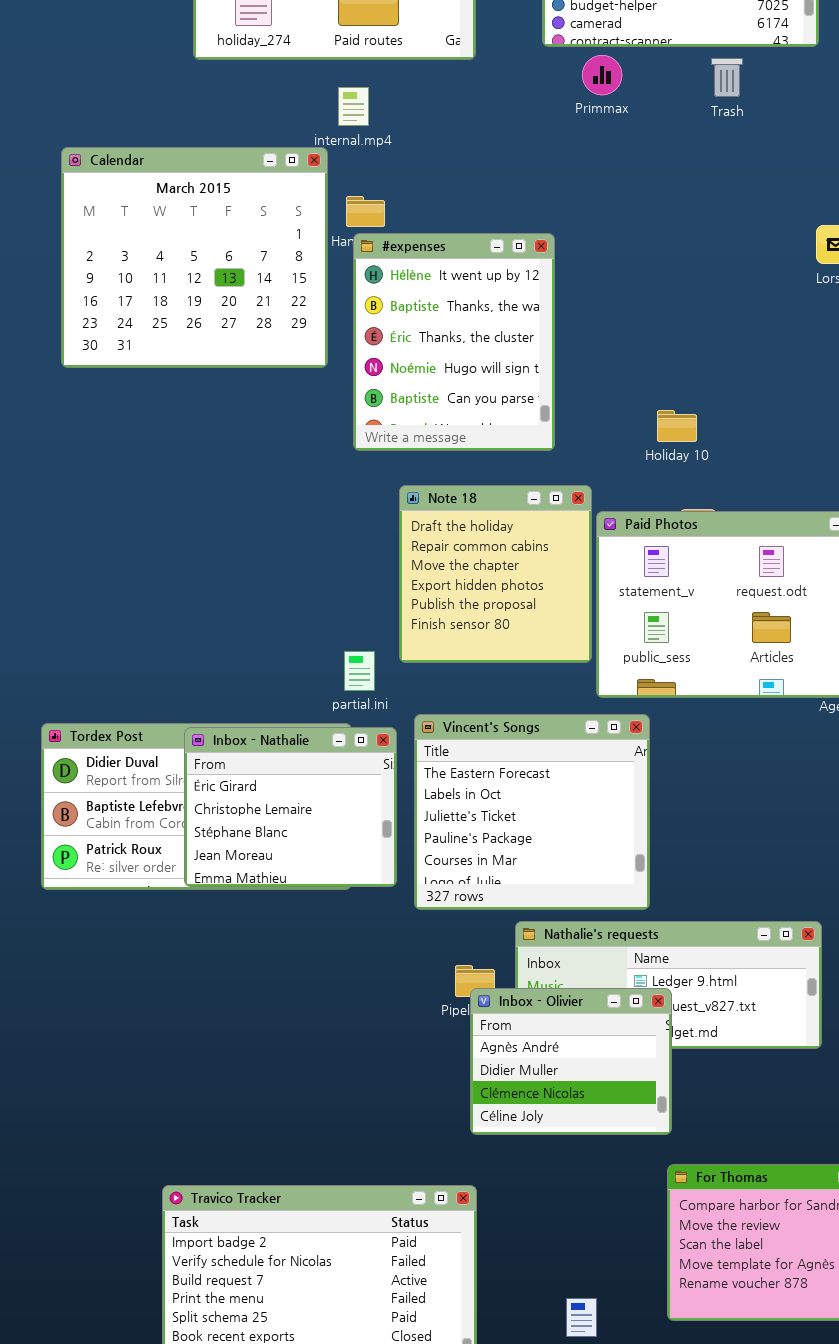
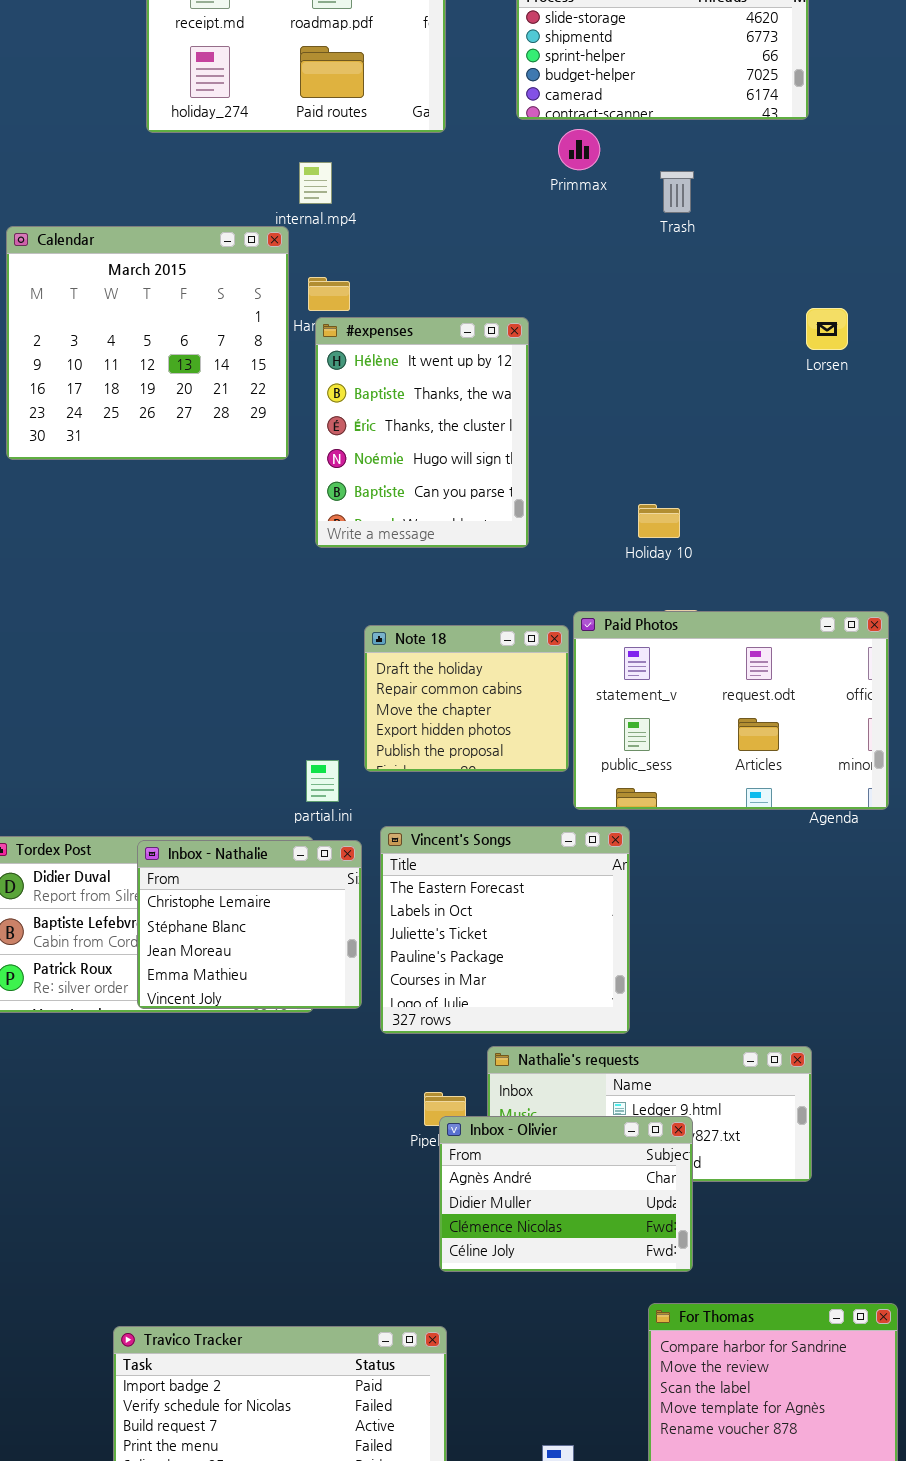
Trash: [711,58,743,97] -> [660,171,694,213], moved
Note 18: [399,485,592,663] -> [364,625,569,772], resized
Inbox - Nathalie: [184,727,397,887] -> [137,840,362,1009], scrolled down 1 row
Inbox - Olivier: [470,988,672,1135] -> [439,1116,693,1272], resized

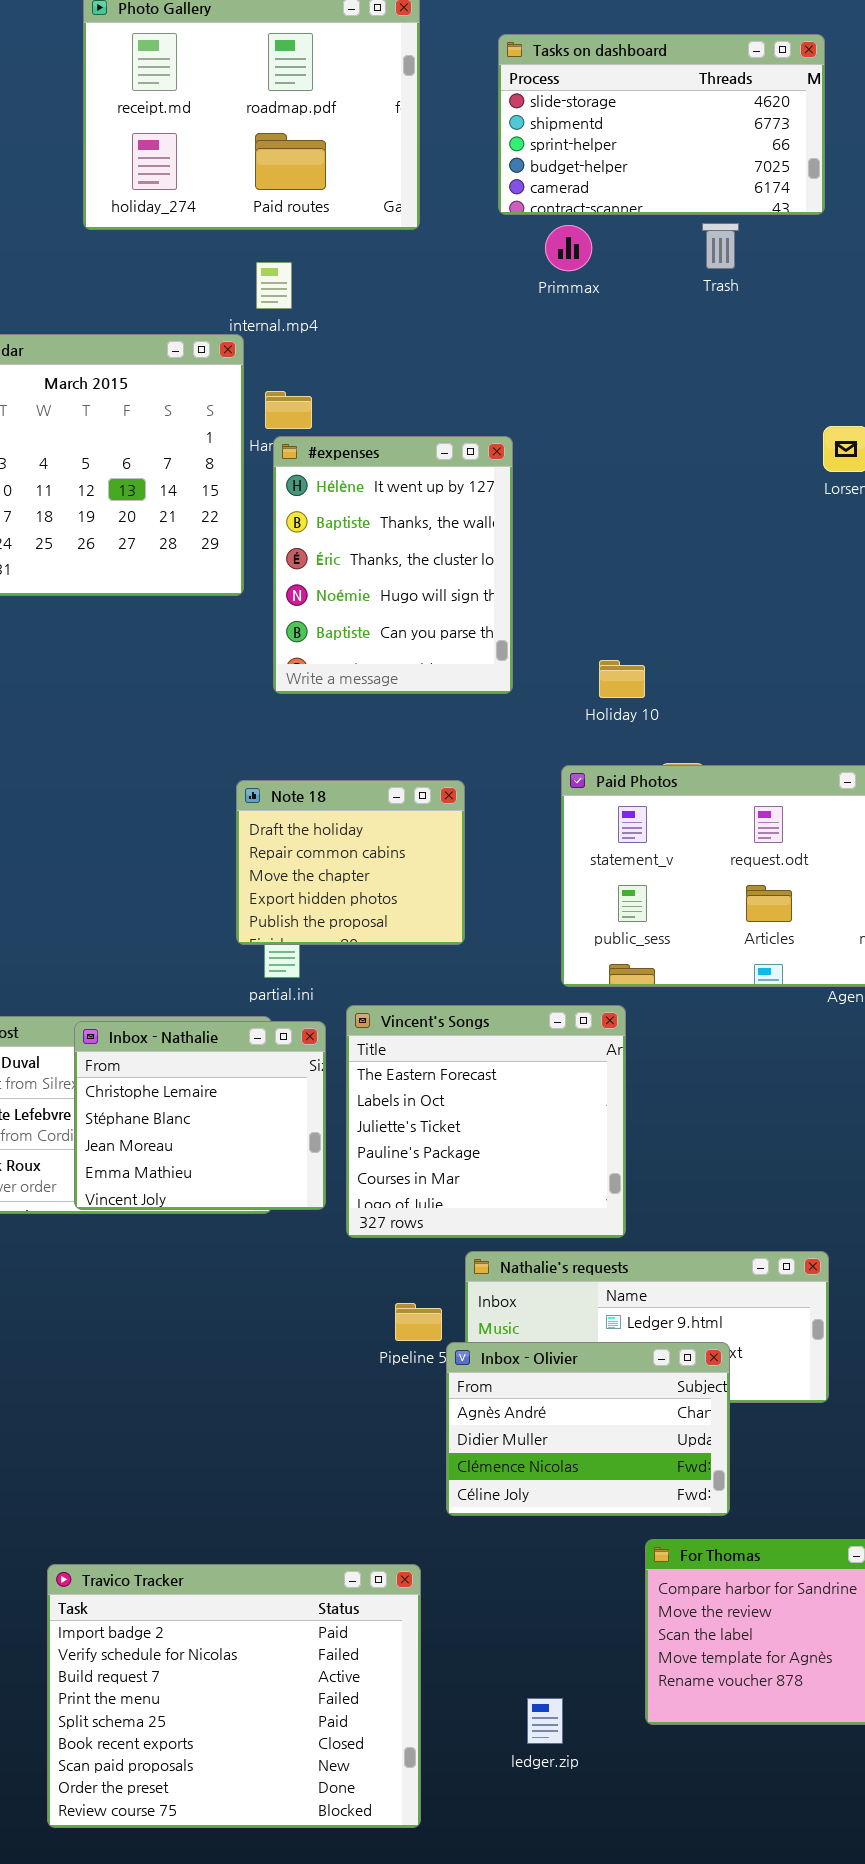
Trash: [660,171,694,213] -> [702,223,739,269], moved
Holiday 10: [638,504,680,538] -> [599,660,645,698], moved
Note 18: [364,625,569,772] -> [236,780,465,945], moved
Inbox - Olivier: [439,1116,693,1272] -> [446,1342,730,1516], moved

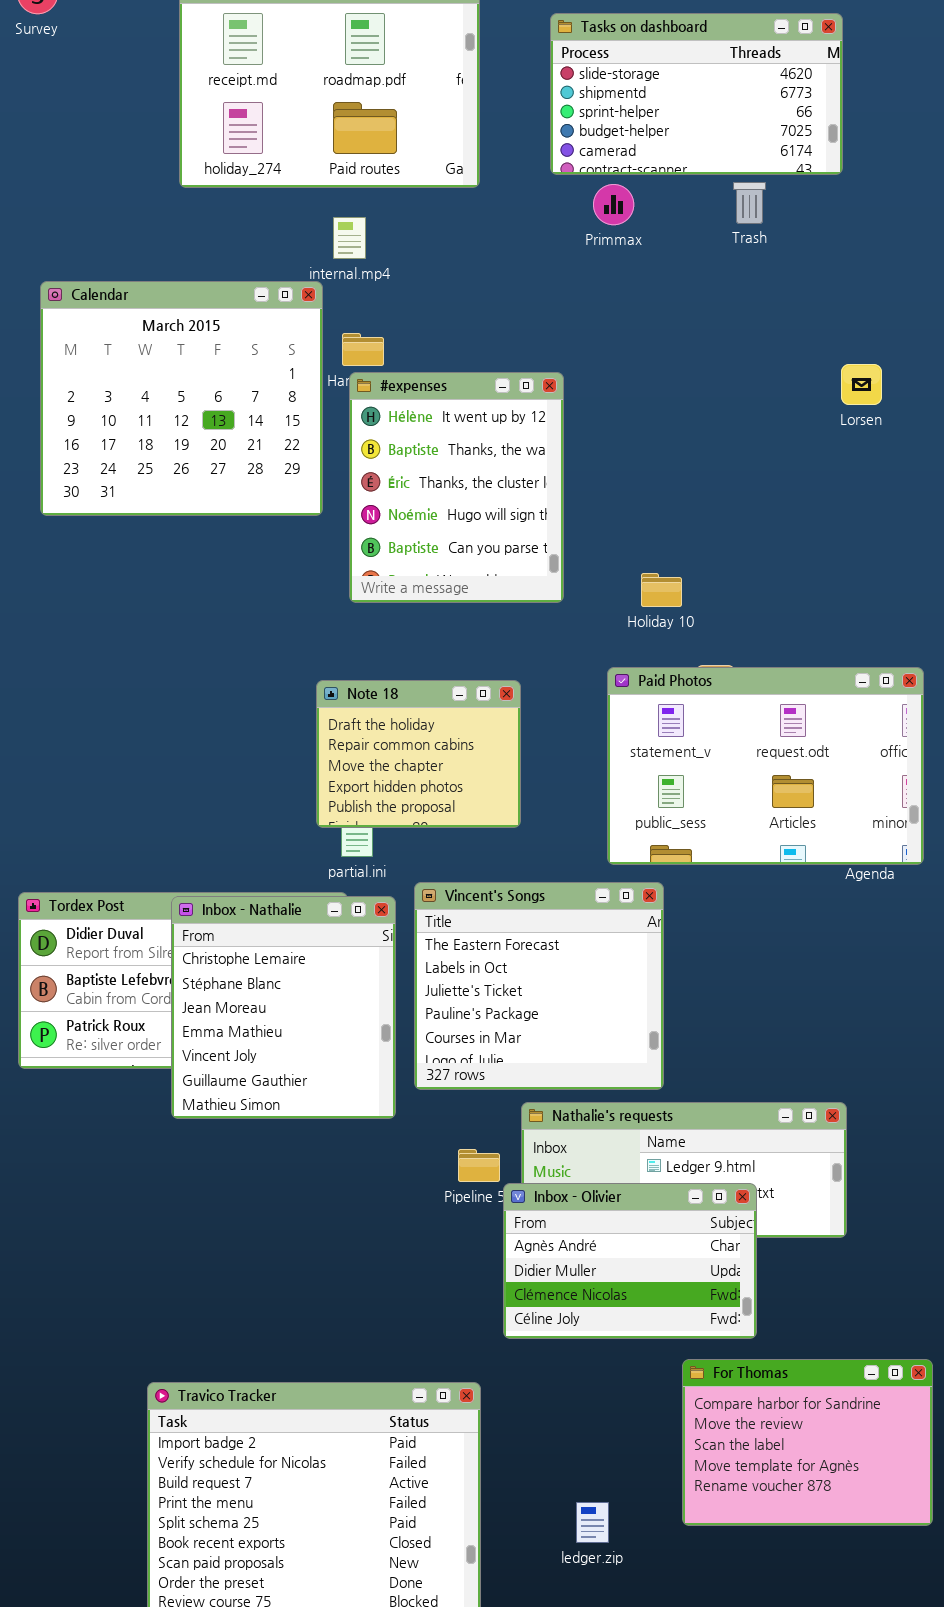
Inbox - Nathalie: [74,1021,326,1210] -> [171,896,396,1119], resized

